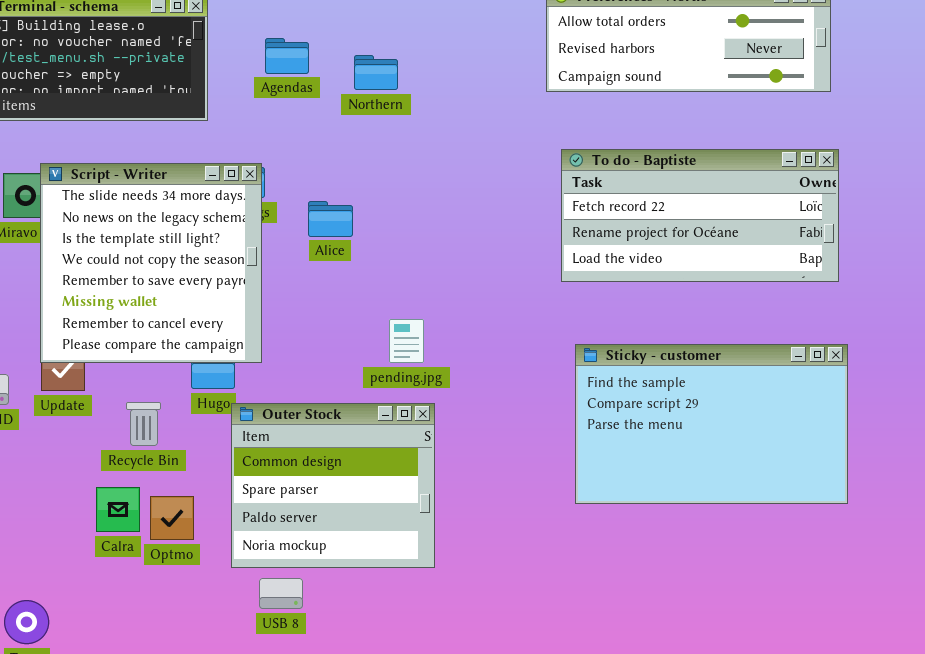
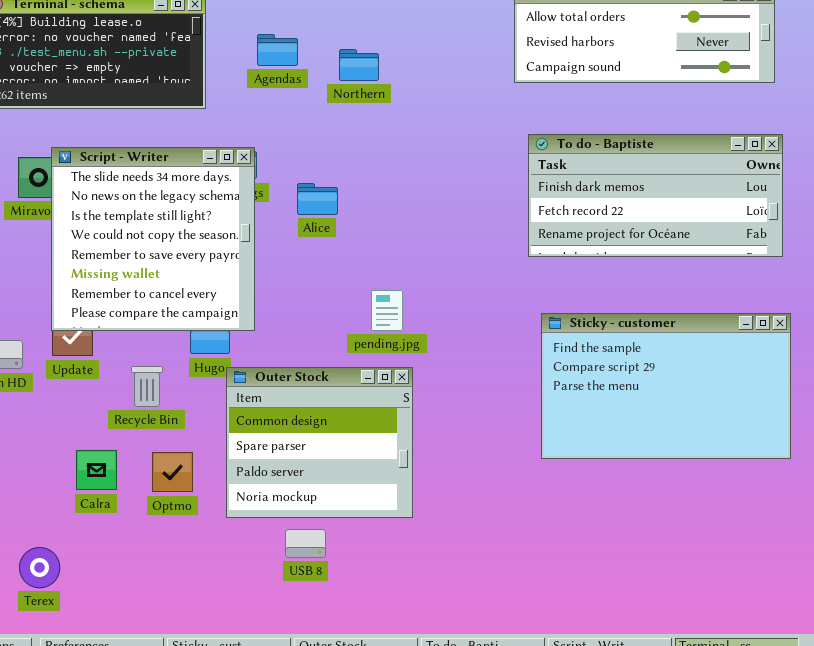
To do - Baptiste: [561,149,839,282] -> [528,134,783,257], scrolled up 1 row
Calra: [96,487,140,532] -> [76,450,117,490], moved
USB 8: [259,578,303,609] -> [285,529,326,558], moved

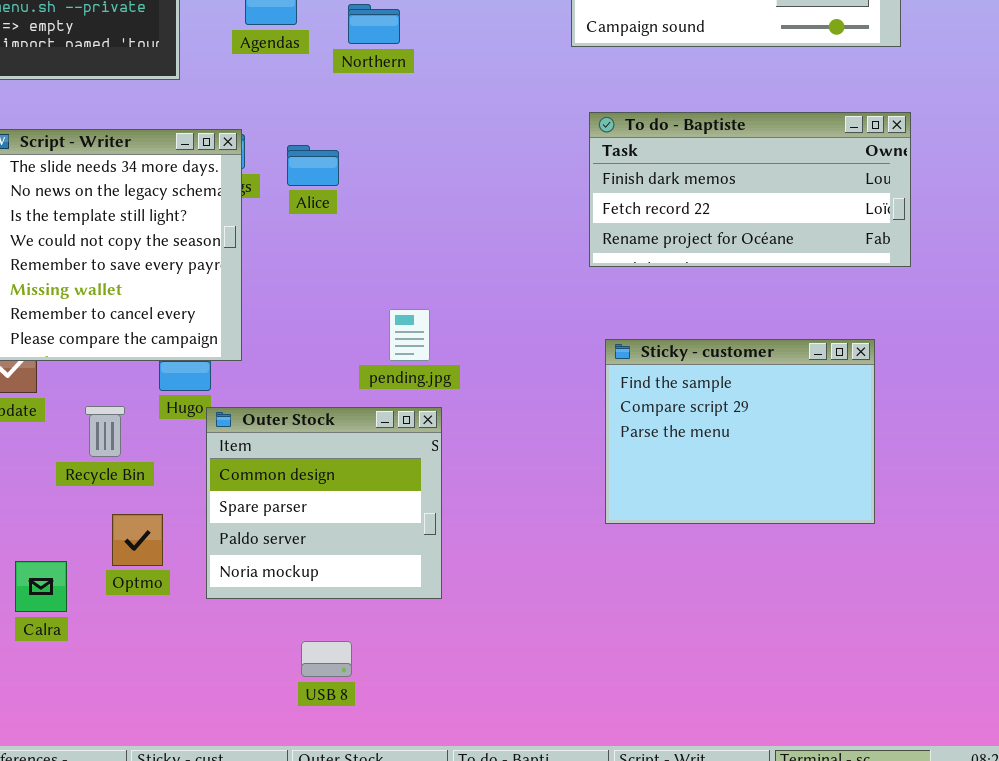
Alice: [297,183,338,215] -> [287,145,339,186], moved
Sticky - customer: [541,313,791,459] -> [605,339,875,524], resized
Calra: [76,450,117,490] -> [15,561,67,612], moved
USB 8: [285,529,326,558] -> [301,641,352,677], moved

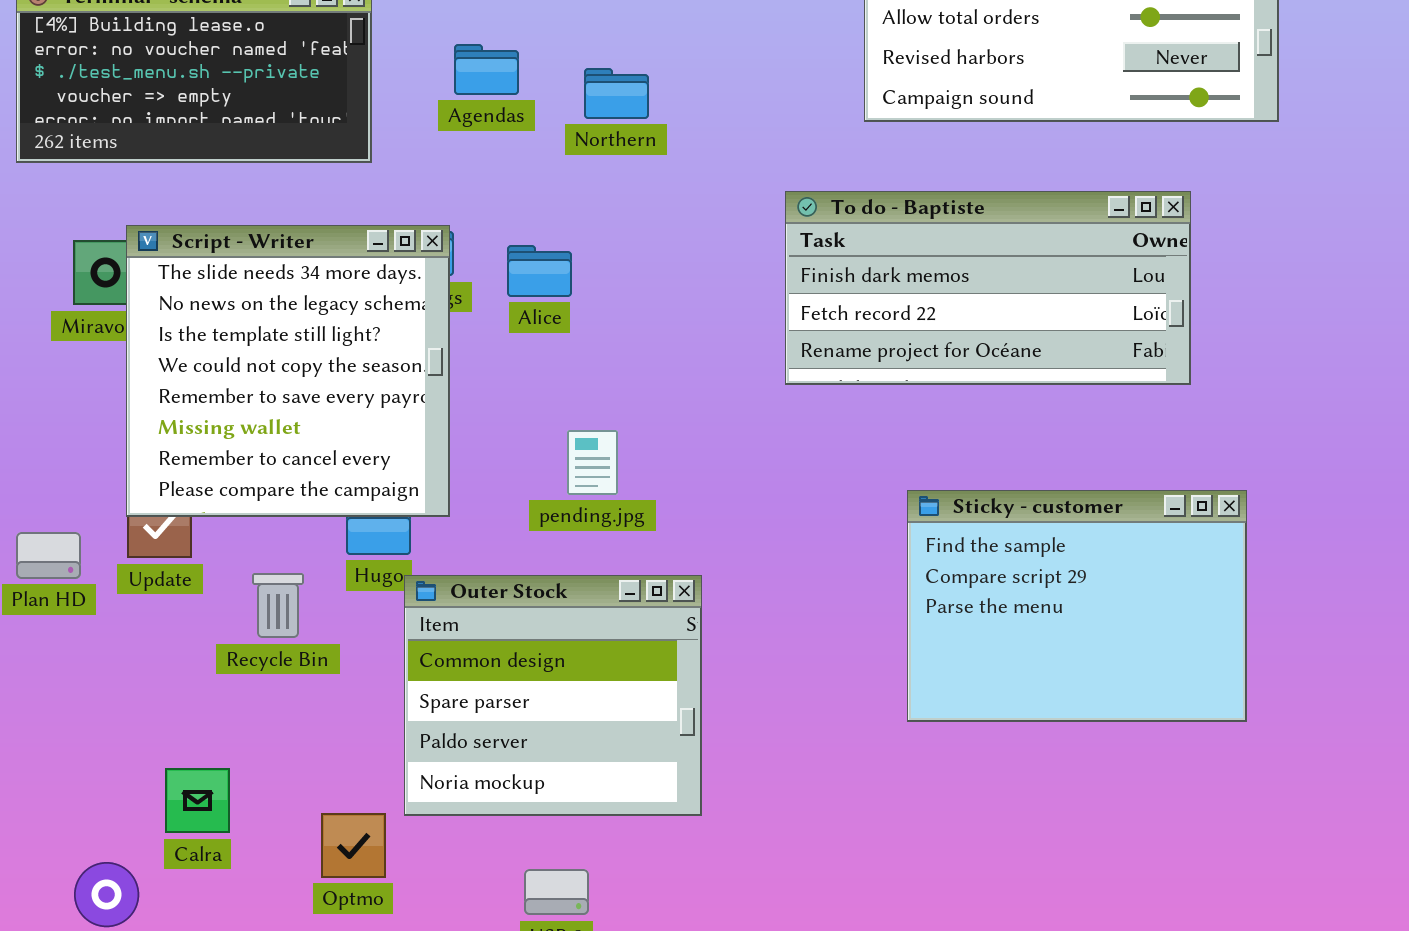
To do - Baptiste: [589,112,911,267] -> [785,191,1191,385], moved
pending.jpg: [389,309,430,361] -> [567,430,618,495], moved
Optmo: [112,514,163,566] -> [321,813,386,878], moved

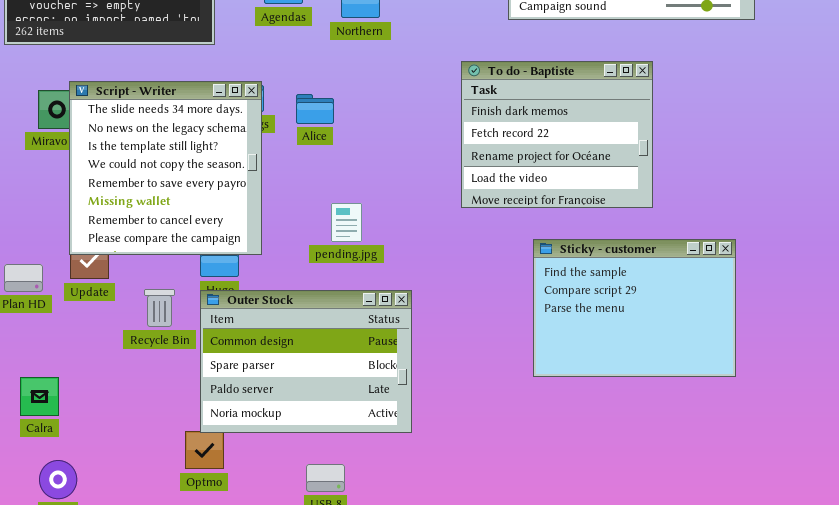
To do - Baptiste: [785,191,1191,385] -> [461,61,653,208], resized
Outer Stock: [404,575,702,816] -> [200,290,412,433], resized
Calra: [165,768,230,833] -> [20,377,59,416], moved

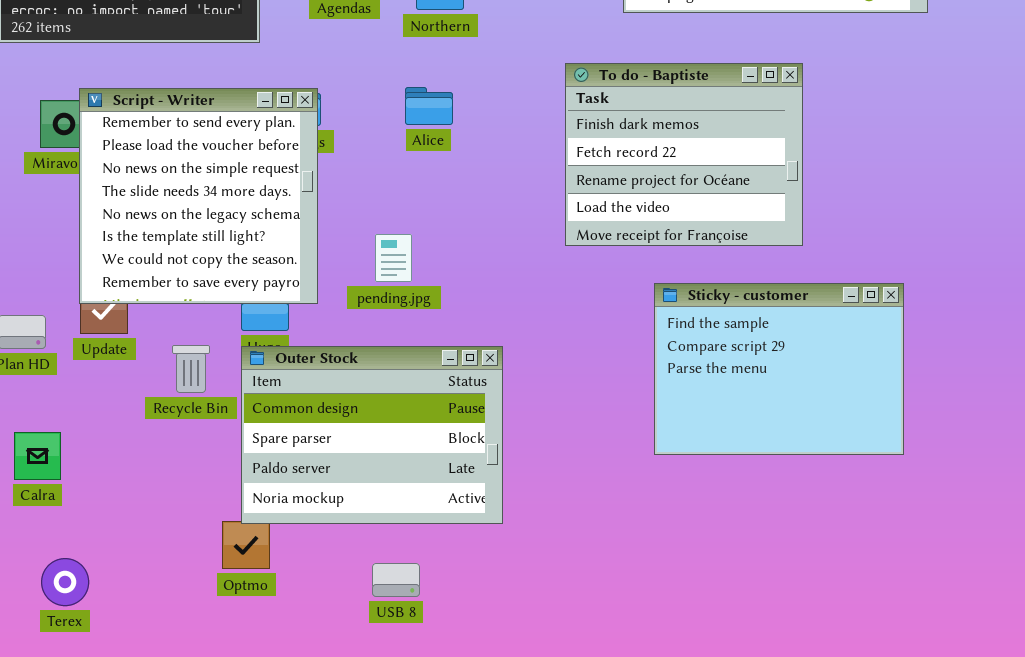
Script - Writer: [69,81,262,255] -> [79,88,318,304], scrolled up 3 rows
Alice: [296,94,334,124] -> [405,87,453,125], moved
pending.jpg: [331,203,362,242] -> [375,234,412,282], moved
Calra: [20,377,59,416] -> [14,432,61,480], moved

